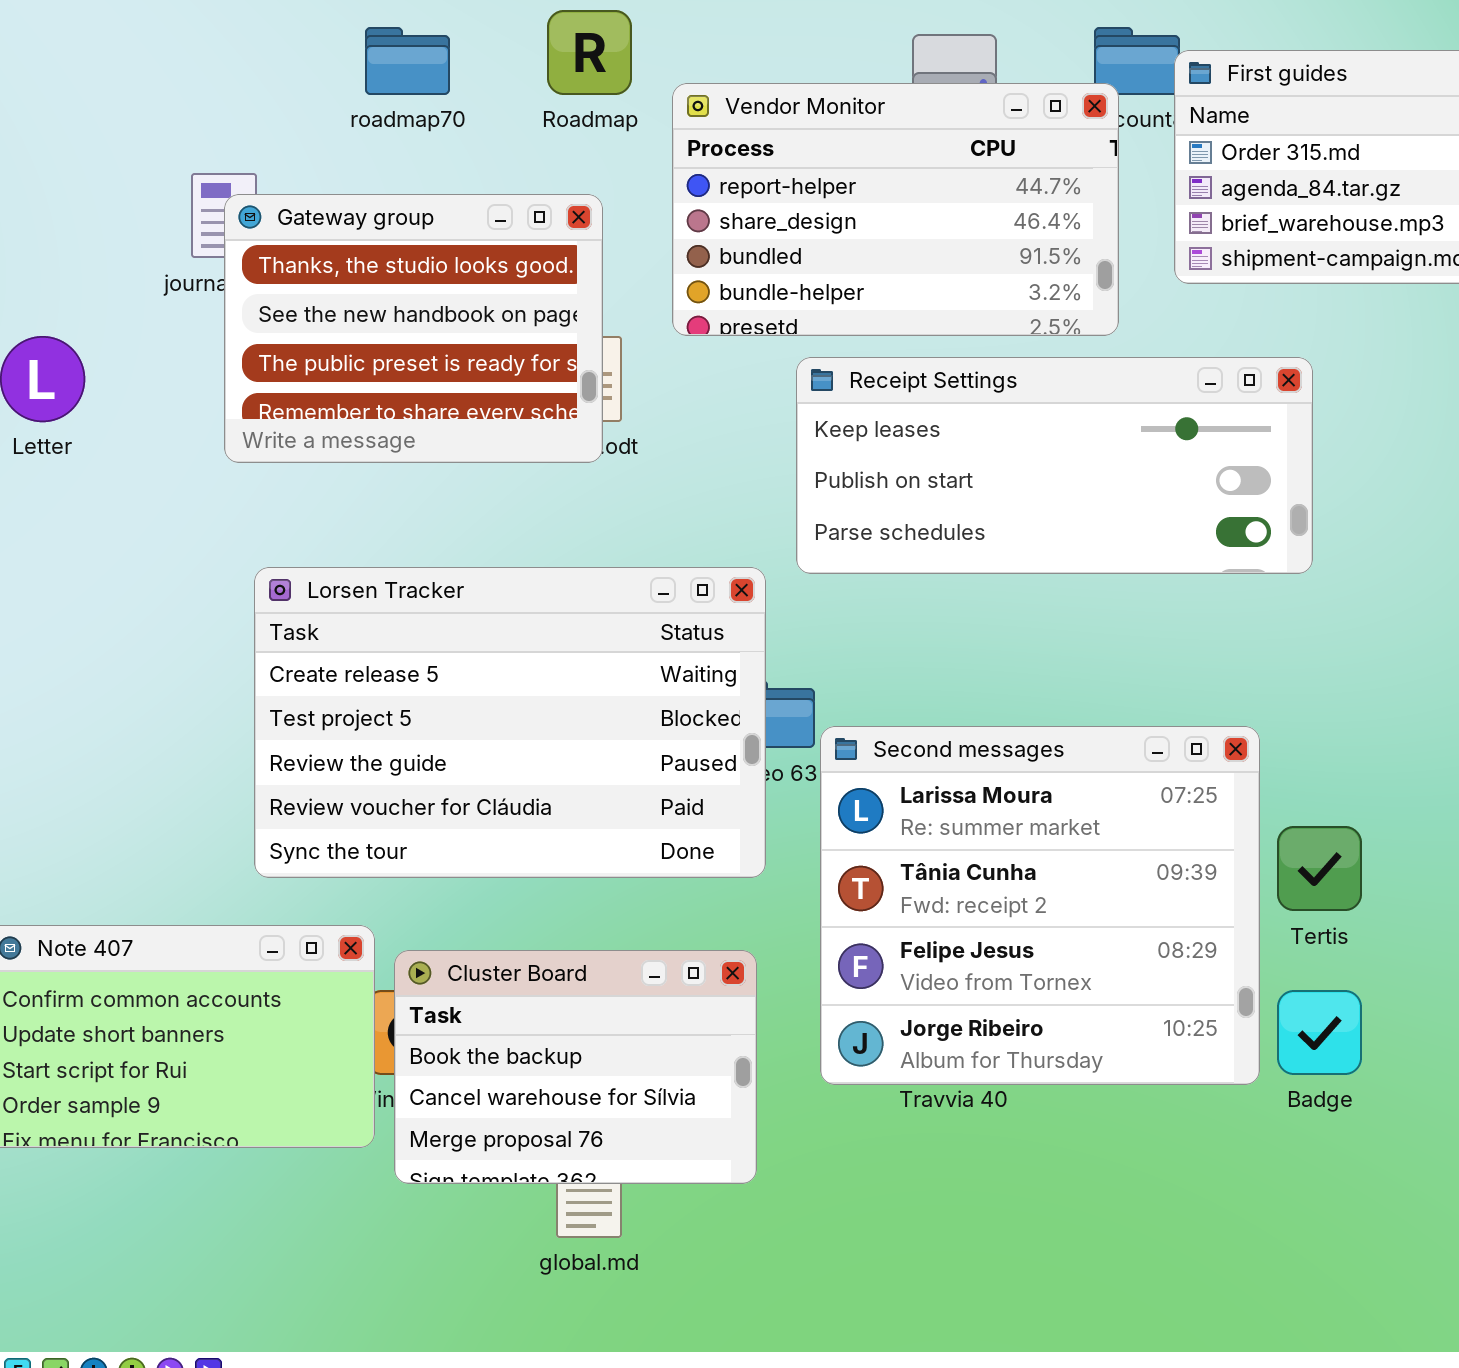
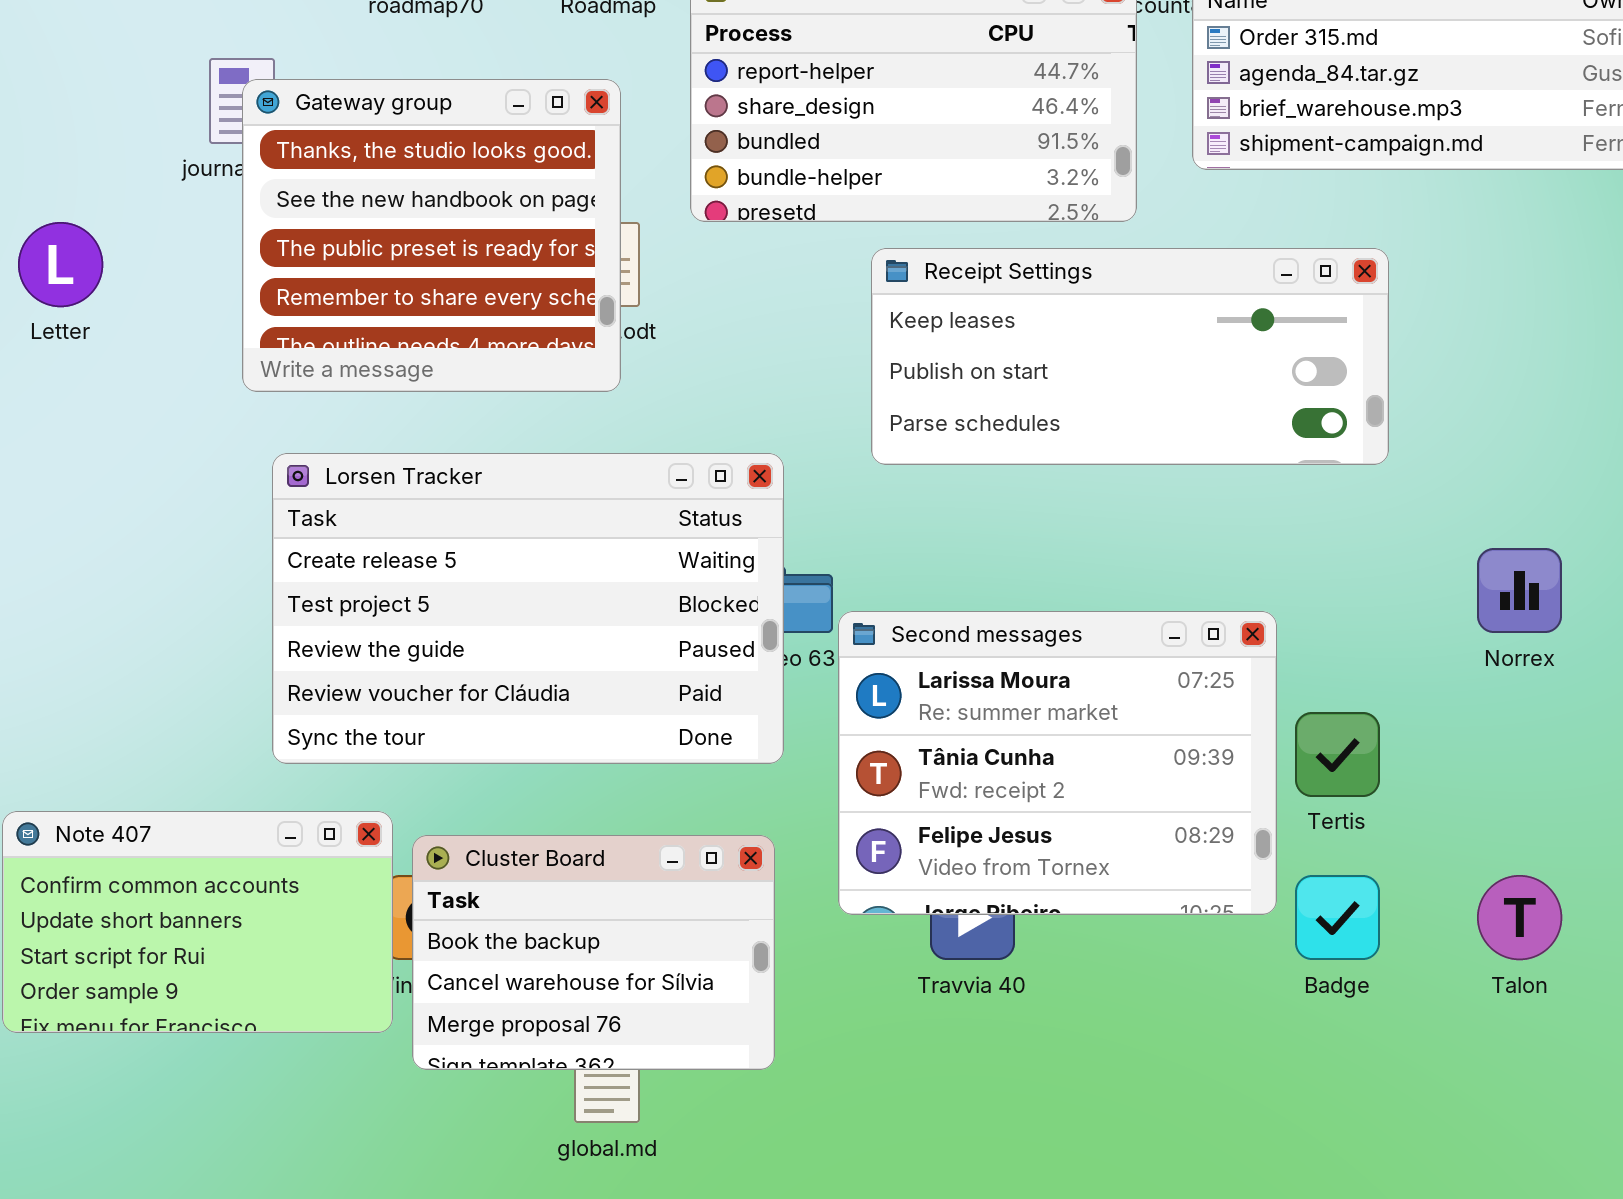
Gateway group: [224,194,603,463] -> [242,79,621,392], resized
Receipt Settings: [796,357,1313,574] -> [871,248,1389,465], moved
Second messages: [820,726,1260,1085] -> [838,611,1277,915], resized

